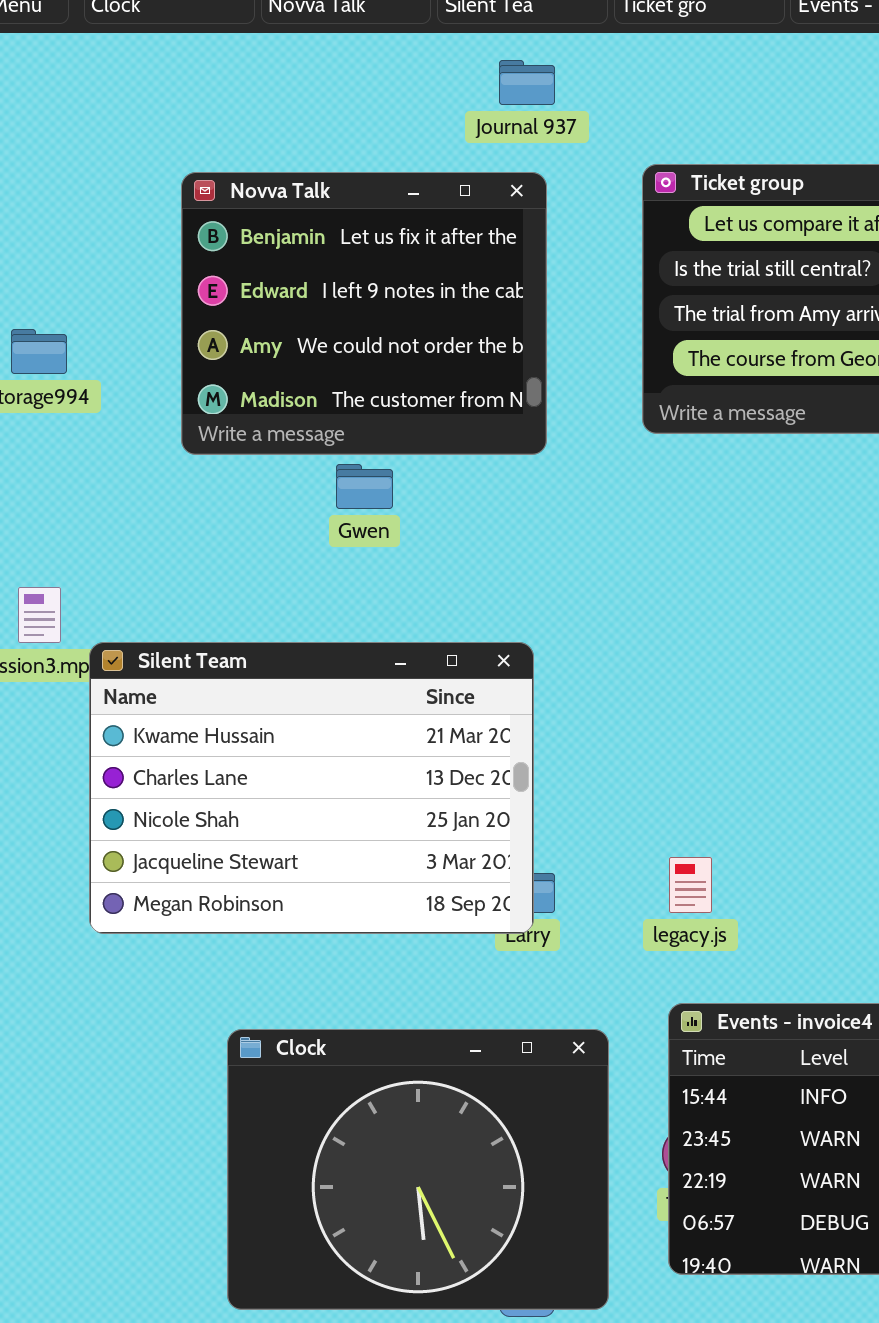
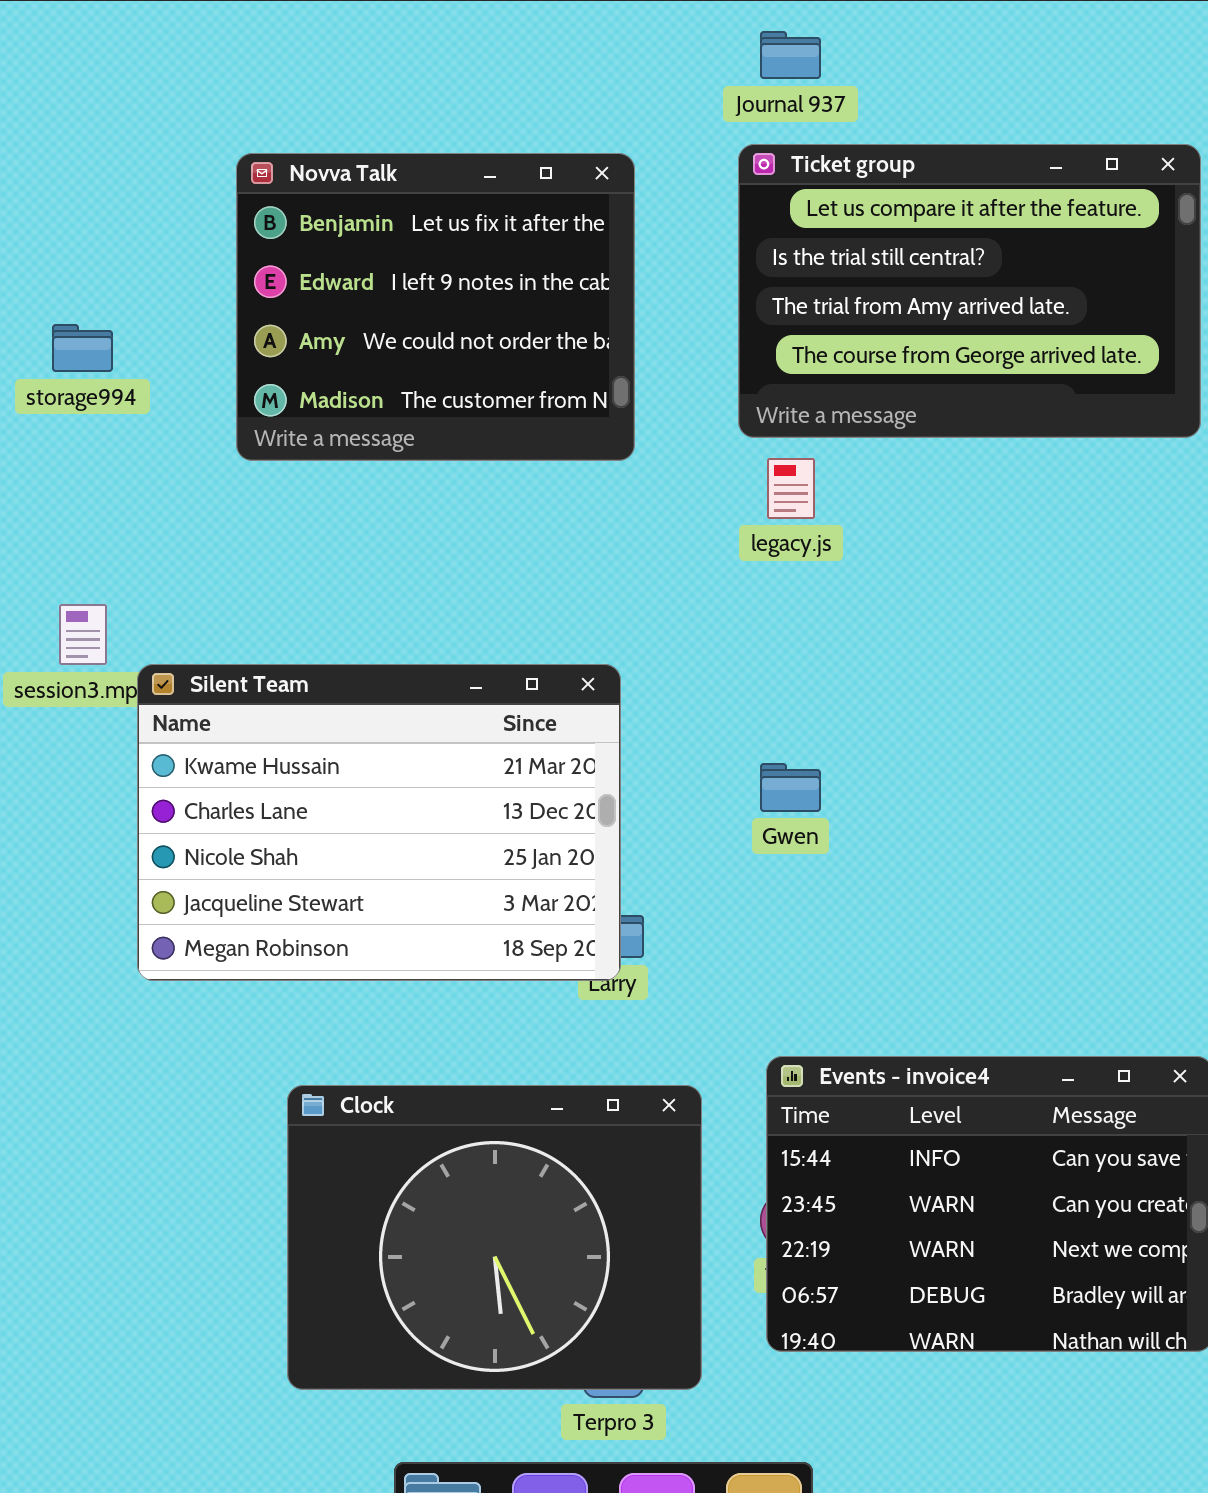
Journal 937: [499,60,555,105] -> [760,31,821,79], moved
Gwen: [336,464,393,509] -> [760,763,821,812], moved
legacy.js: [669,857,712,913] -> [767,458,815,519], moved

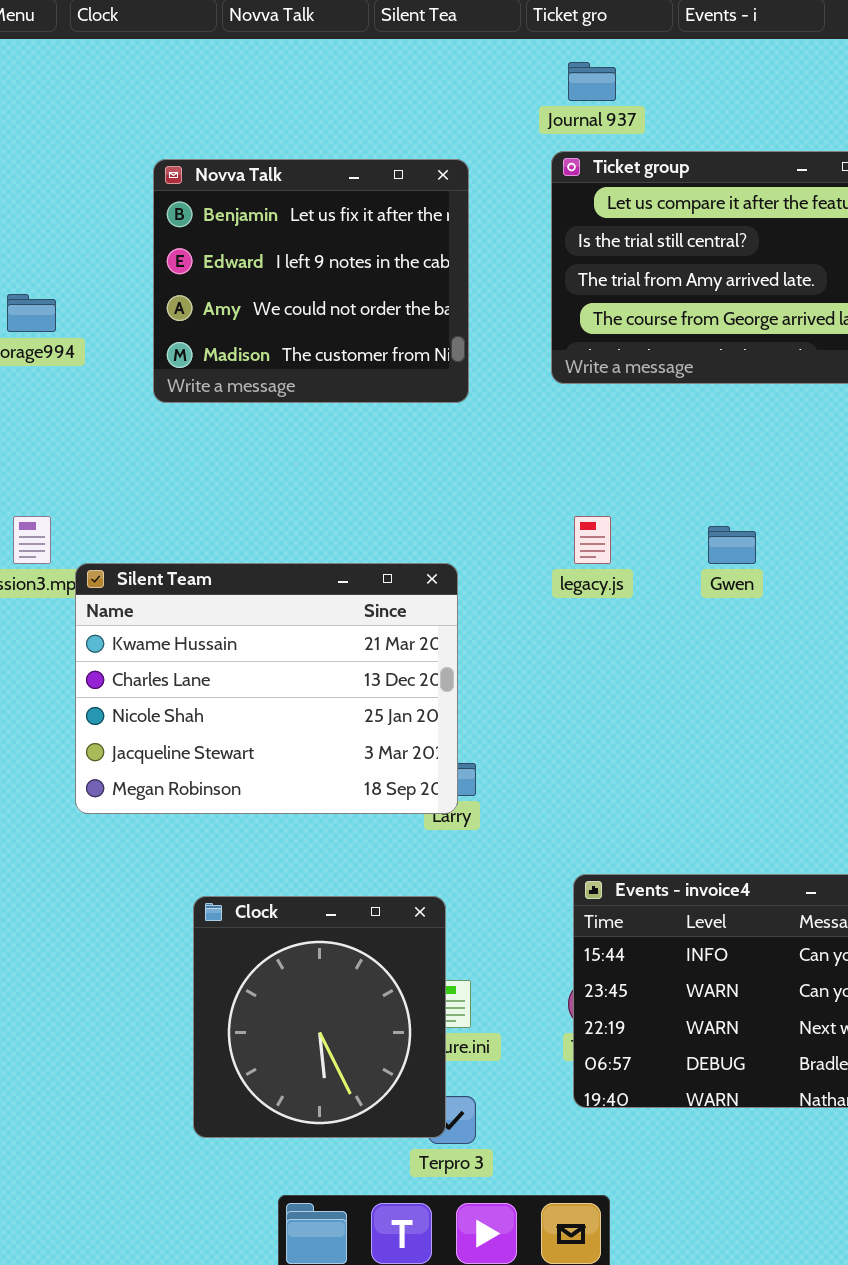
legacy.js: [767,458,815,519] -> [574,516,611,564], moved
Gwen: [760,763,821,812] -> [708,526,756,564], moved
Clock: [287,1085,702,1390] -> [193,896,446,1138], resized

